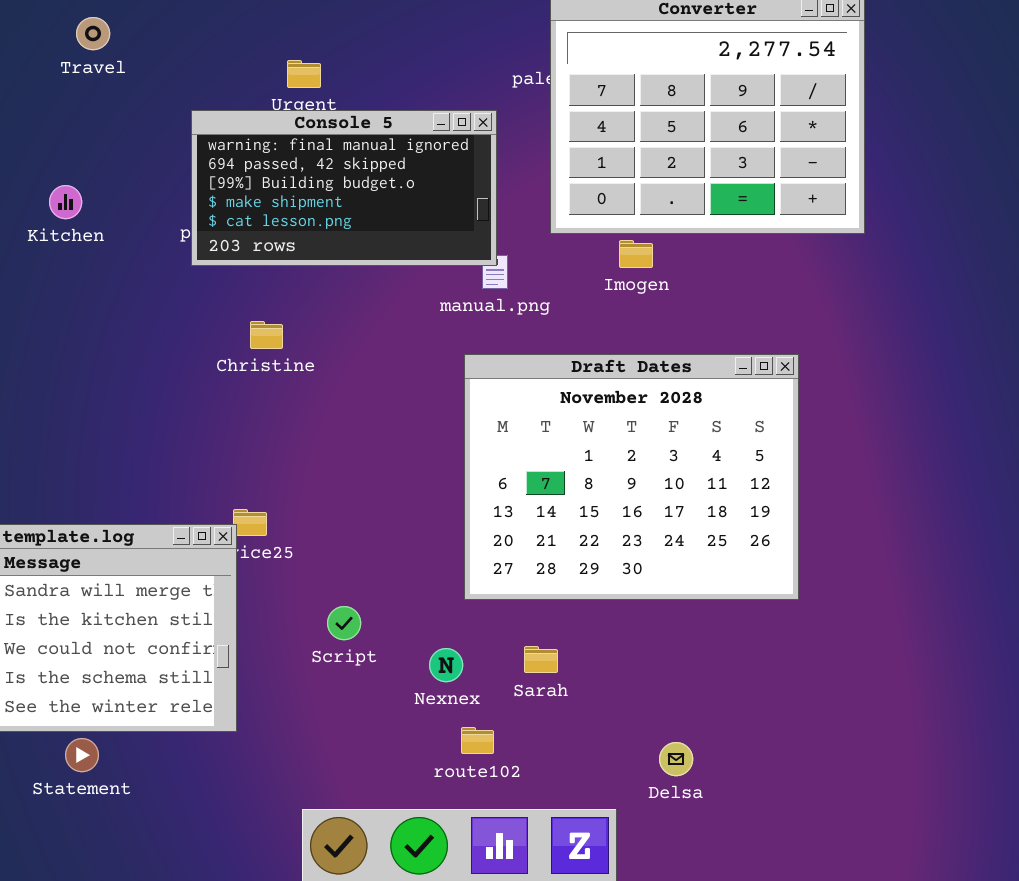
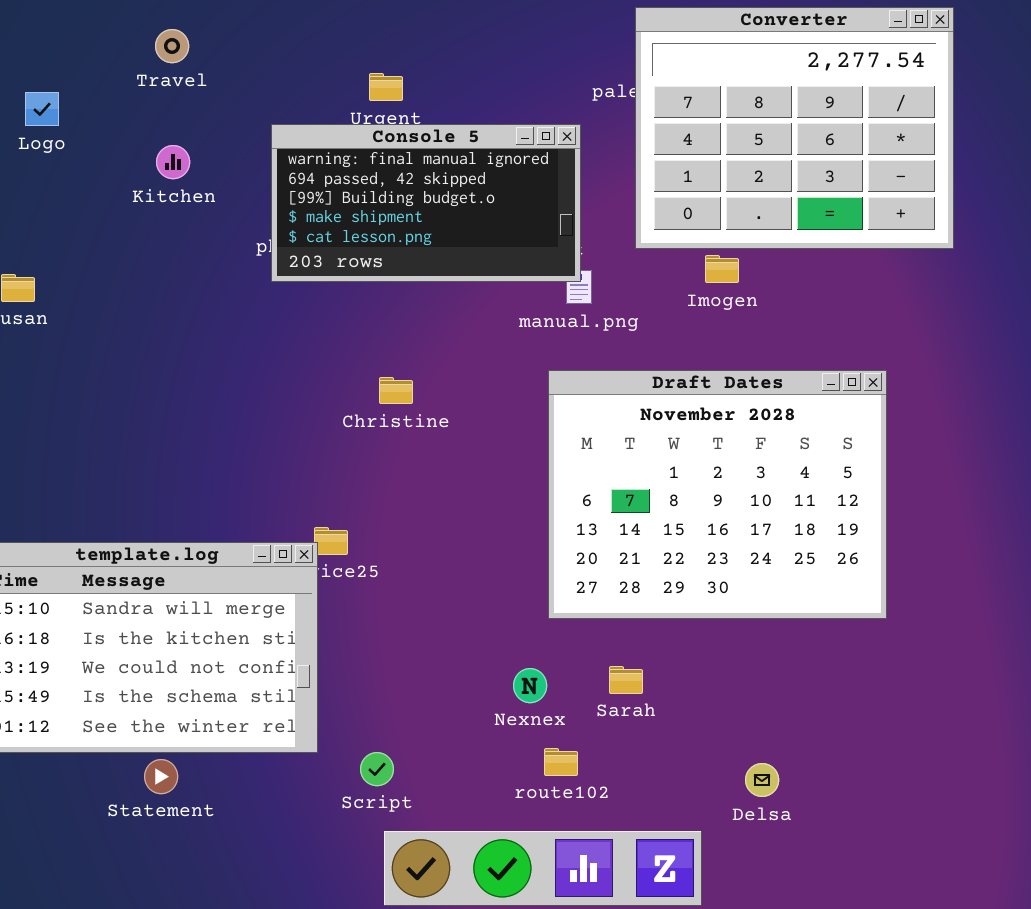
Kitchen: [49,185,82,219] -> [156,145,190,179], moved
Christine: [250,321,283,349] -> [379,377,413,404], moved
Script: [327,606,361,640] -> [360,752,394,786], moved

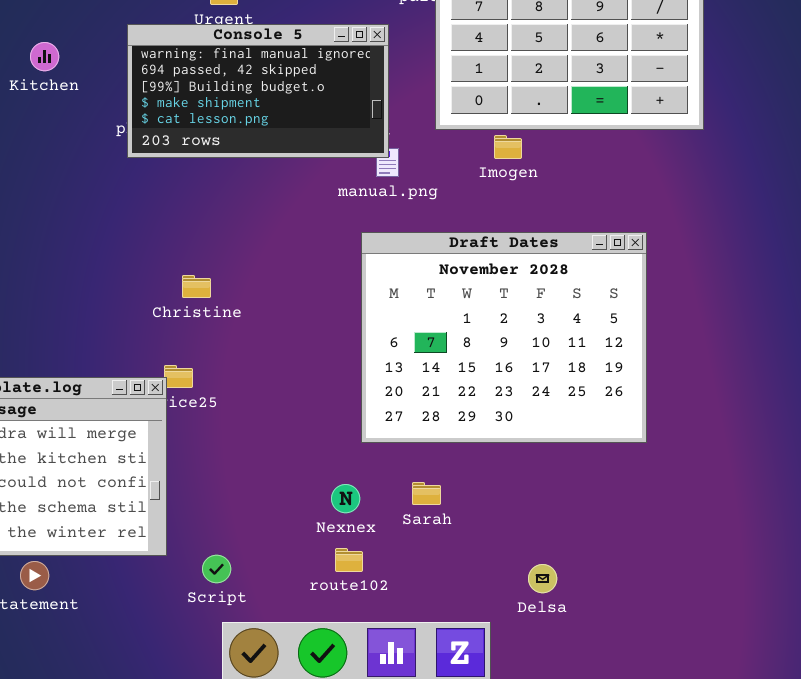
Christine: [379,377,413,404] -> [182,275,211,298], moved
route102: [544,748,578,776] -> [335,548,363,572], moved

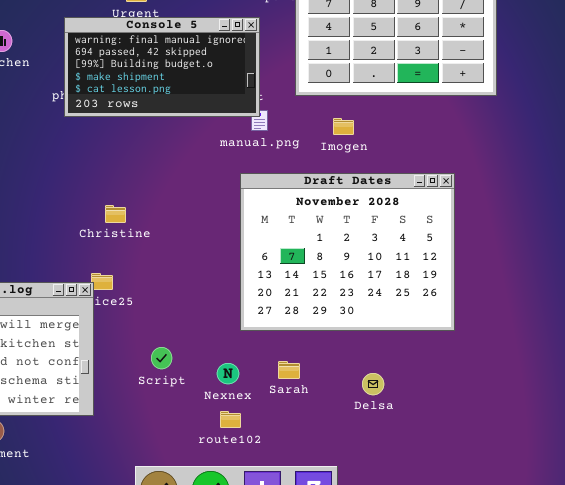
Imogen: [494,135,522,159] -> [333,118,354,135], moved
Script: [202,555,231,583] -> [151,347,172,369], moved
Delsa: [528,564,557,593] -> [362,373,384,395], moved

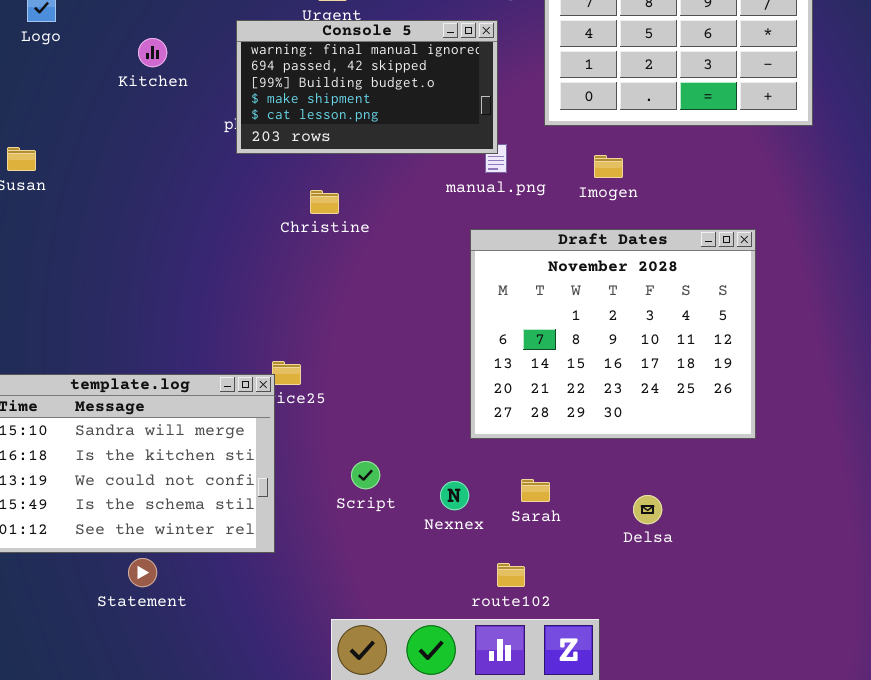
Christine: [105,205,126,223] -> [310,190,339,214], moved
route102: [220,411,241,428] -> [497,563,525,587], moved

